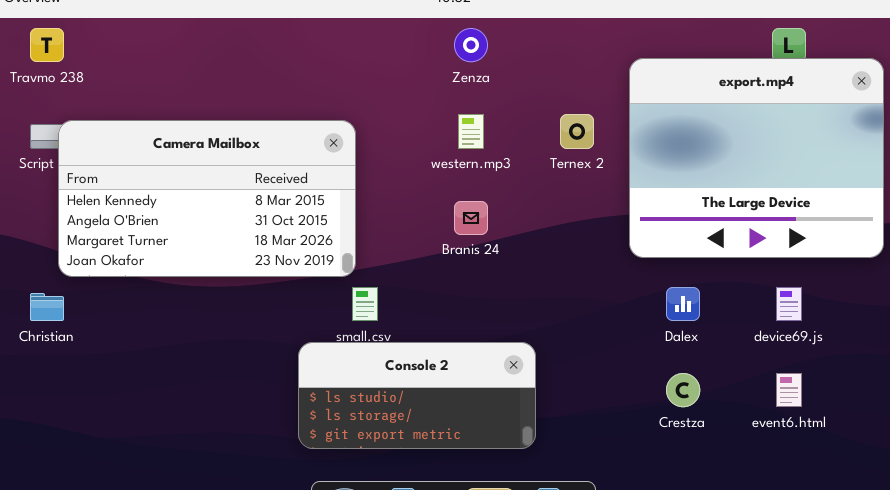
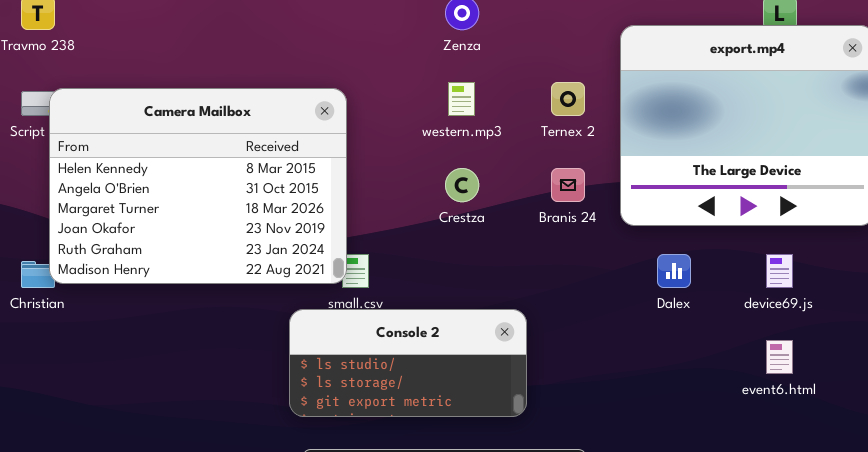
Camera Mailbox: [58,120,356,277] -> [49,88,347,284], resized
Branis 24: [454,201,488,235] -> [551,168,585,202], moved
Crestza: [666,373,700,407] -> [445,168,479,202], moved

